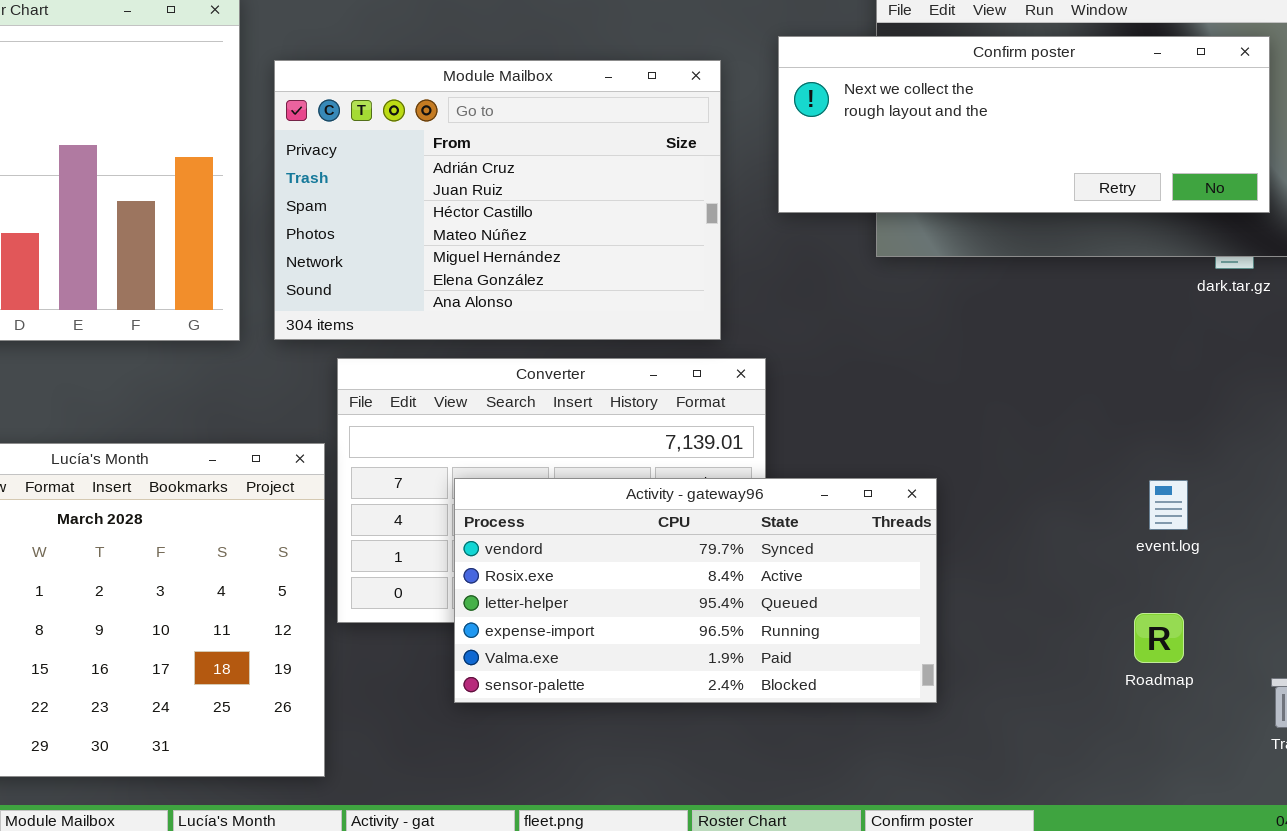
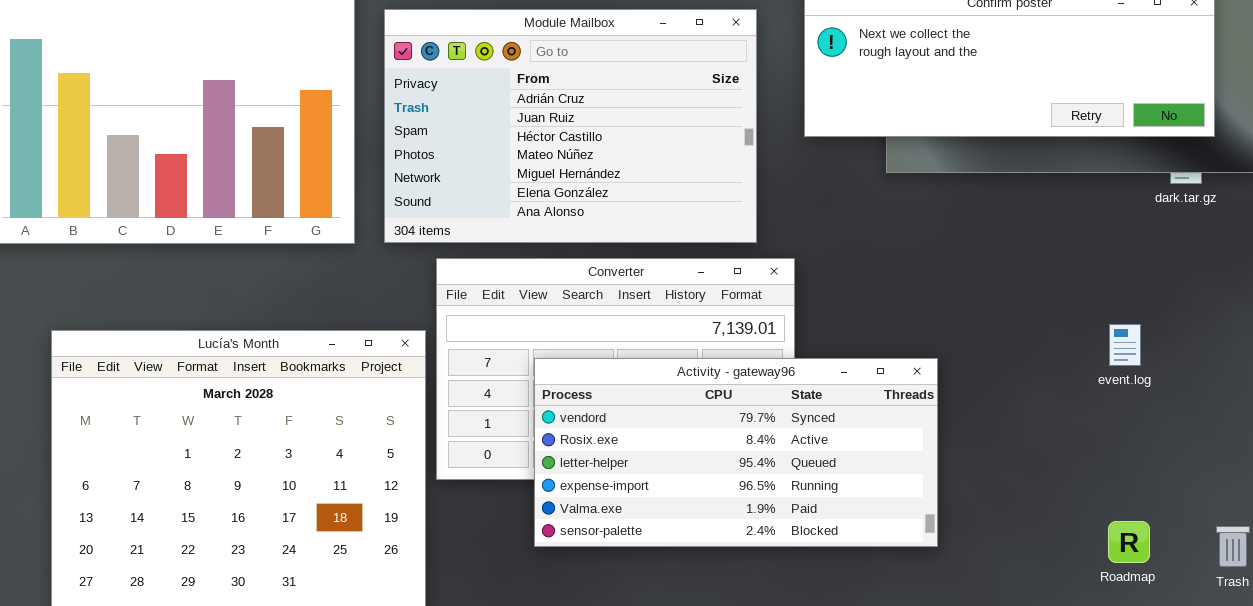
event.log: [1149,480,1188,530] -> [1109,324,1141,366], moved
Roadmap: [1134,613,1184,663] -> [1108,521,1150,563], moved

